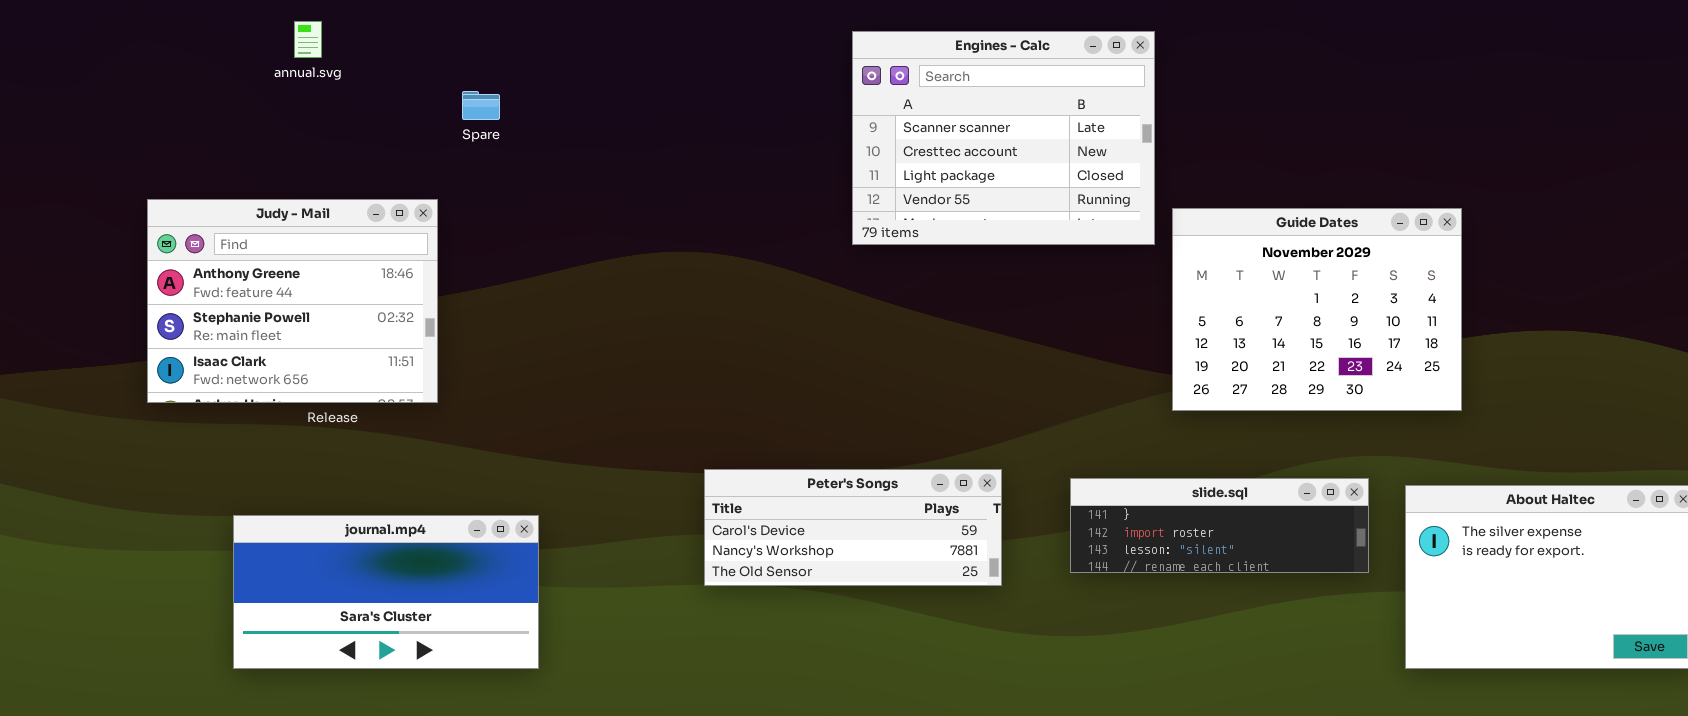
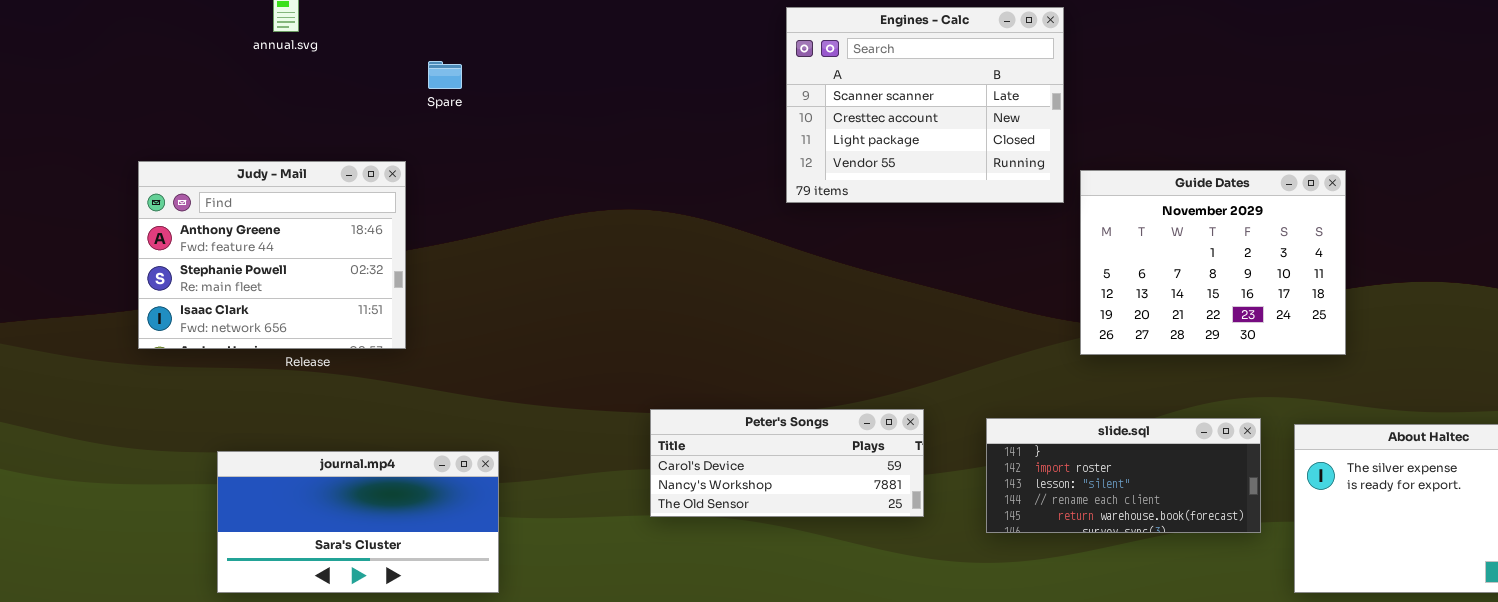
slide.sql: [1070,478,1369,573] -> [986,418,1261,533], resized

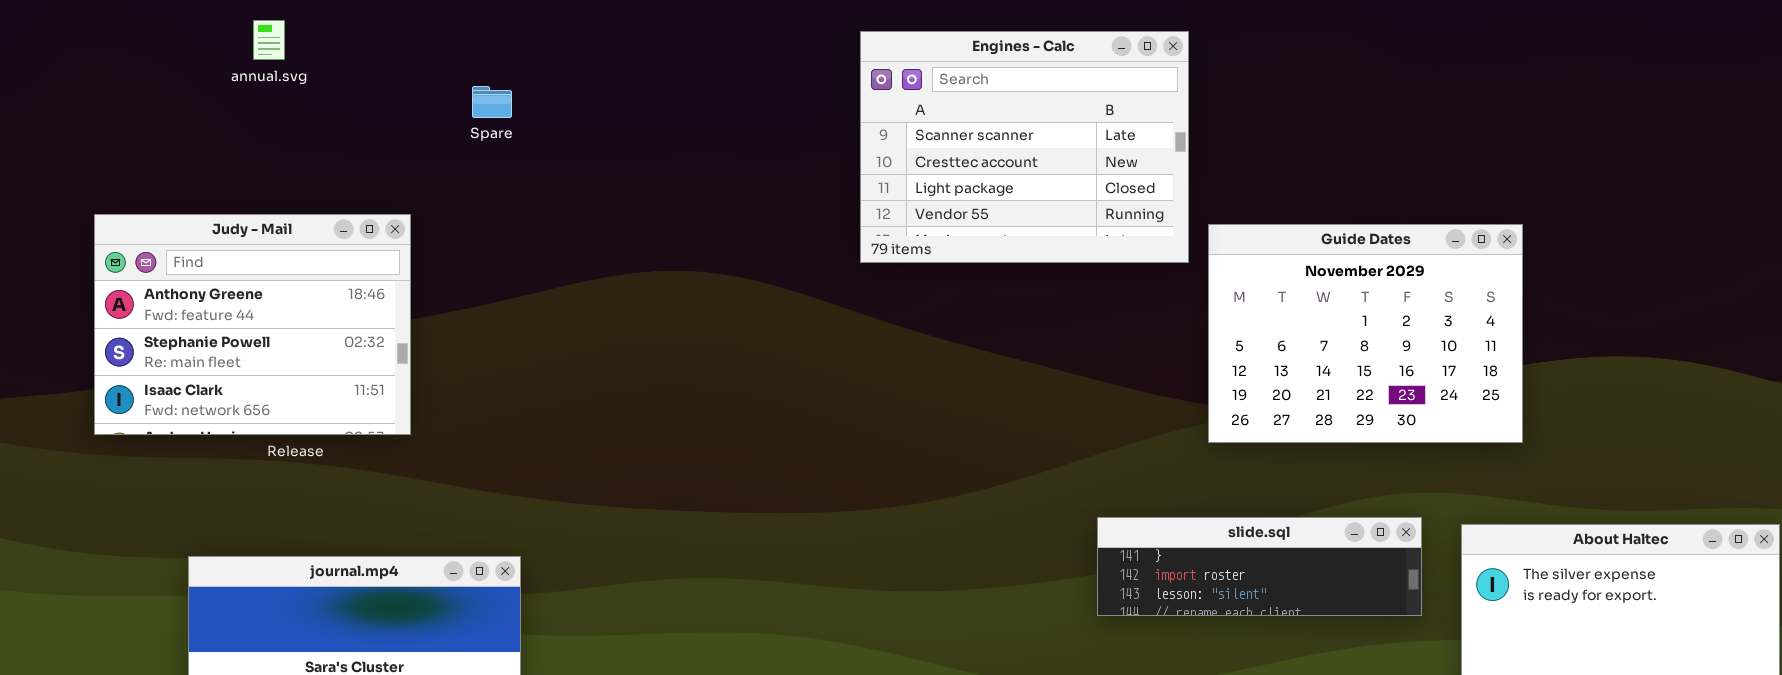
Spare: [428,61,462,89] -> [472,86,512,118], moved
Peter's Songs: [650,409,924,517] -> none, closed
slide.sql: [986,418,1261,533] -> [1097,517,1422,616], resized

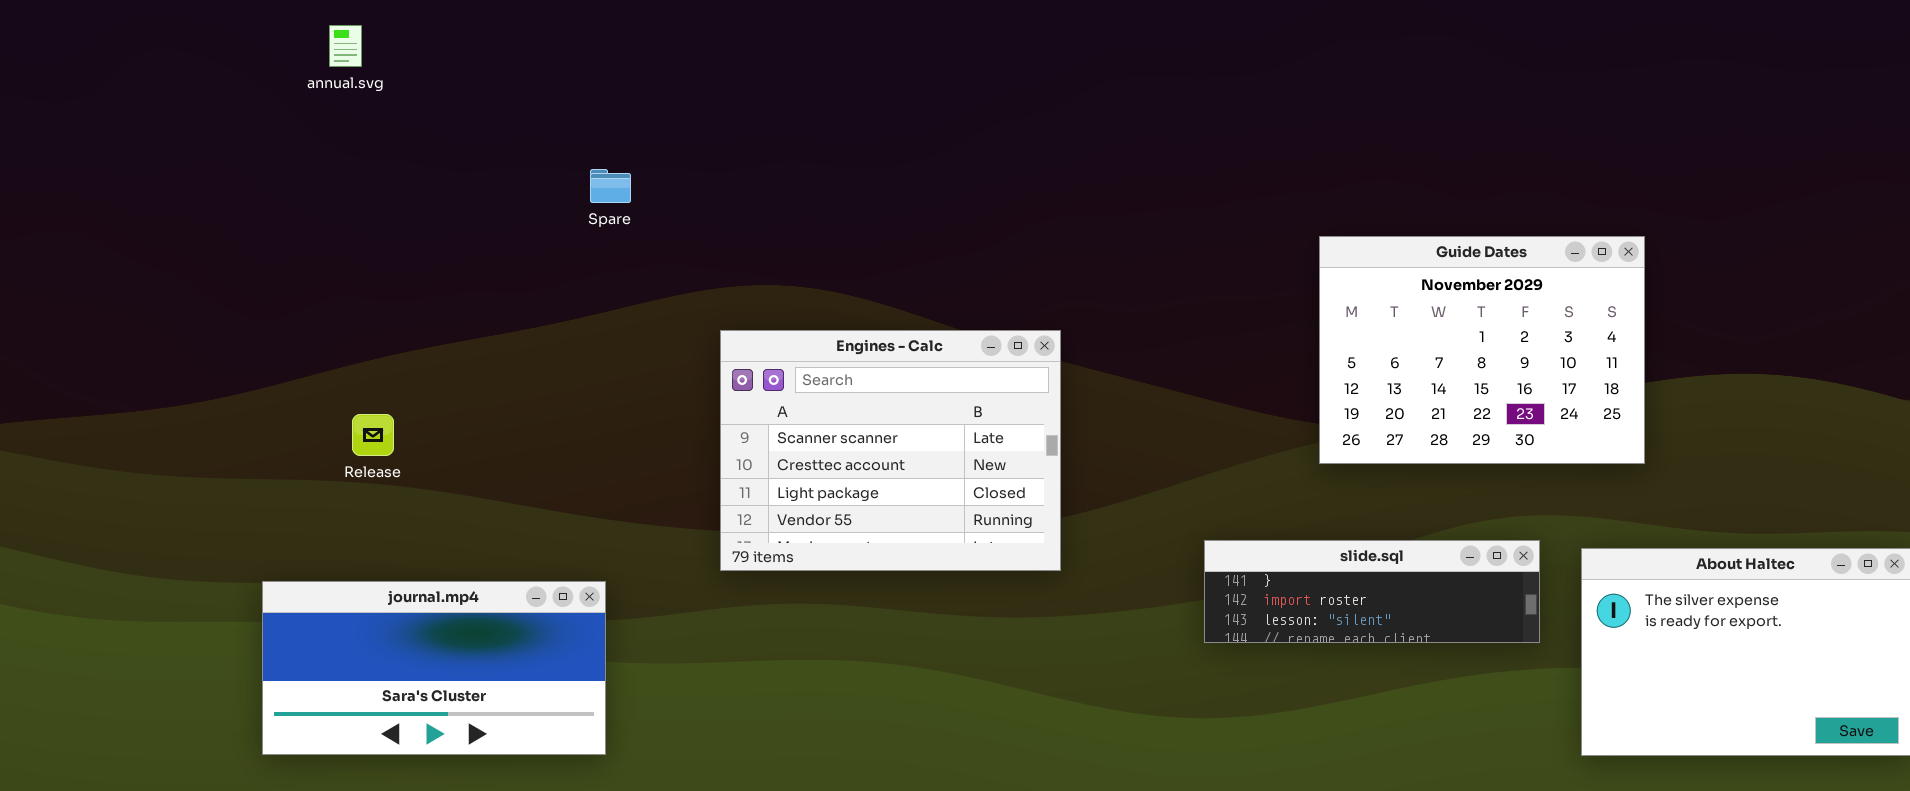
Engines - Calc: [860,31,1189,263] -> [720,330,1061,571], moved
Spare: [472,86,512,118] -> [590,169,631,203], moved
Judy - Mail: [94,214,411,435] -> none, closed

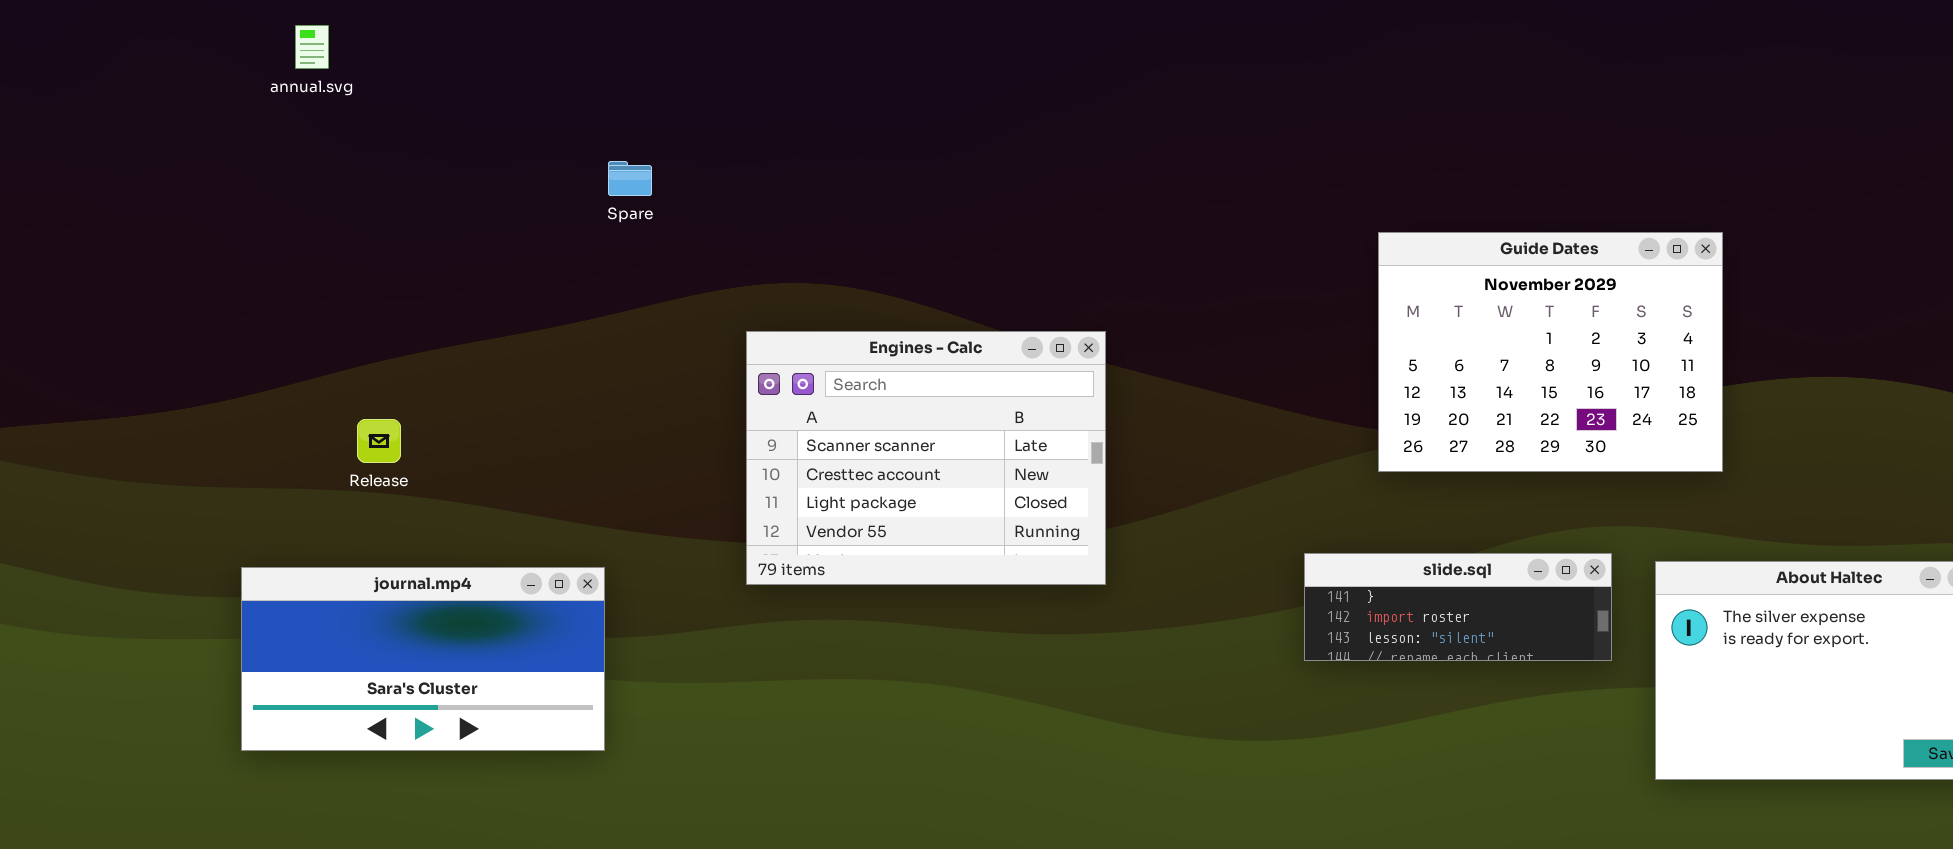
annual.svg: [329,25,362,67] -> [295,25,329,69], moved
slide.sql: [1204,540,1540,643] -> [1304,553,1612,661], resized
journal.mp4: [262,581,606,755] -> [241,567,605,751], moved

